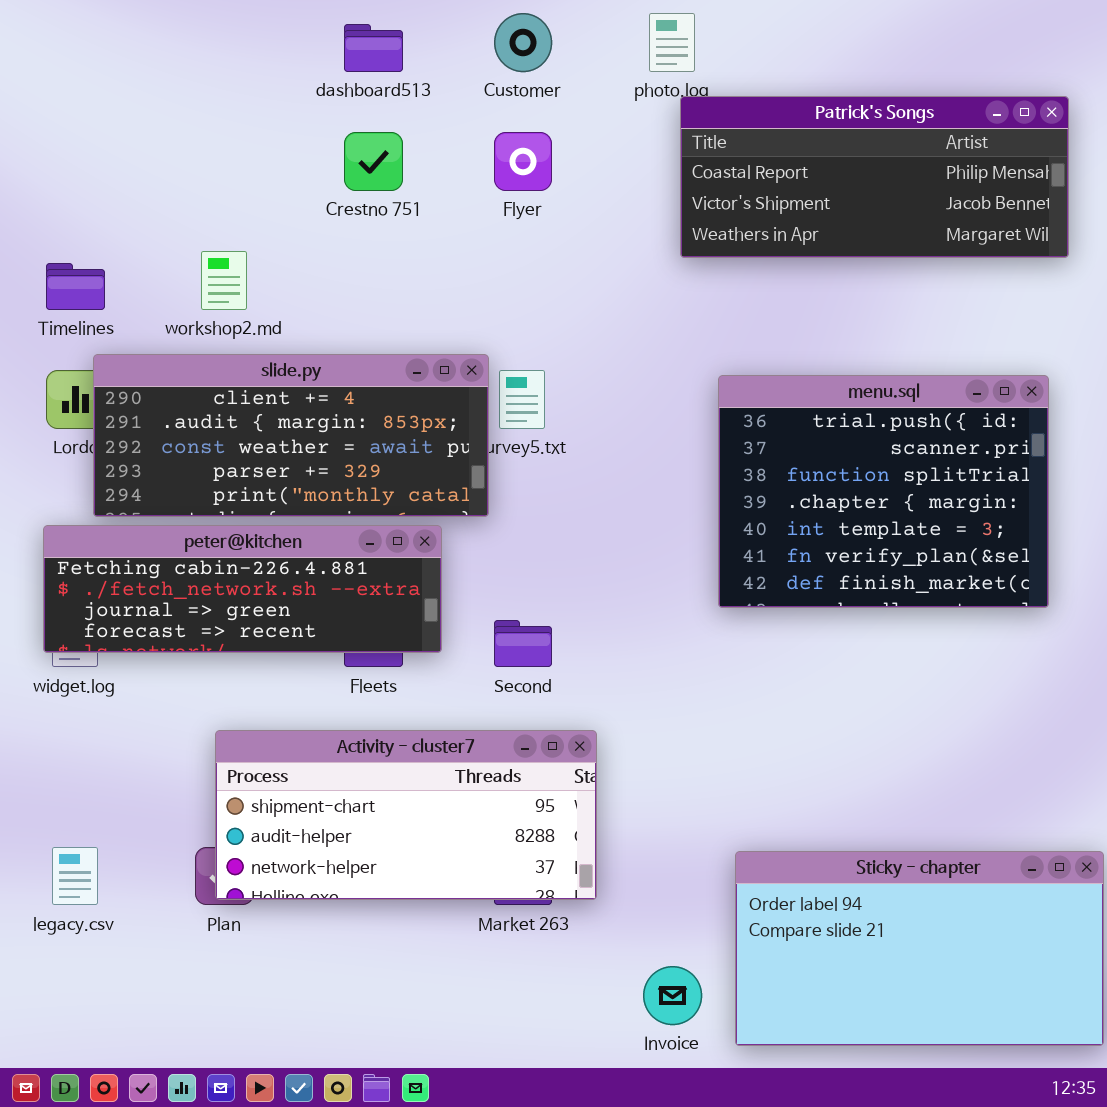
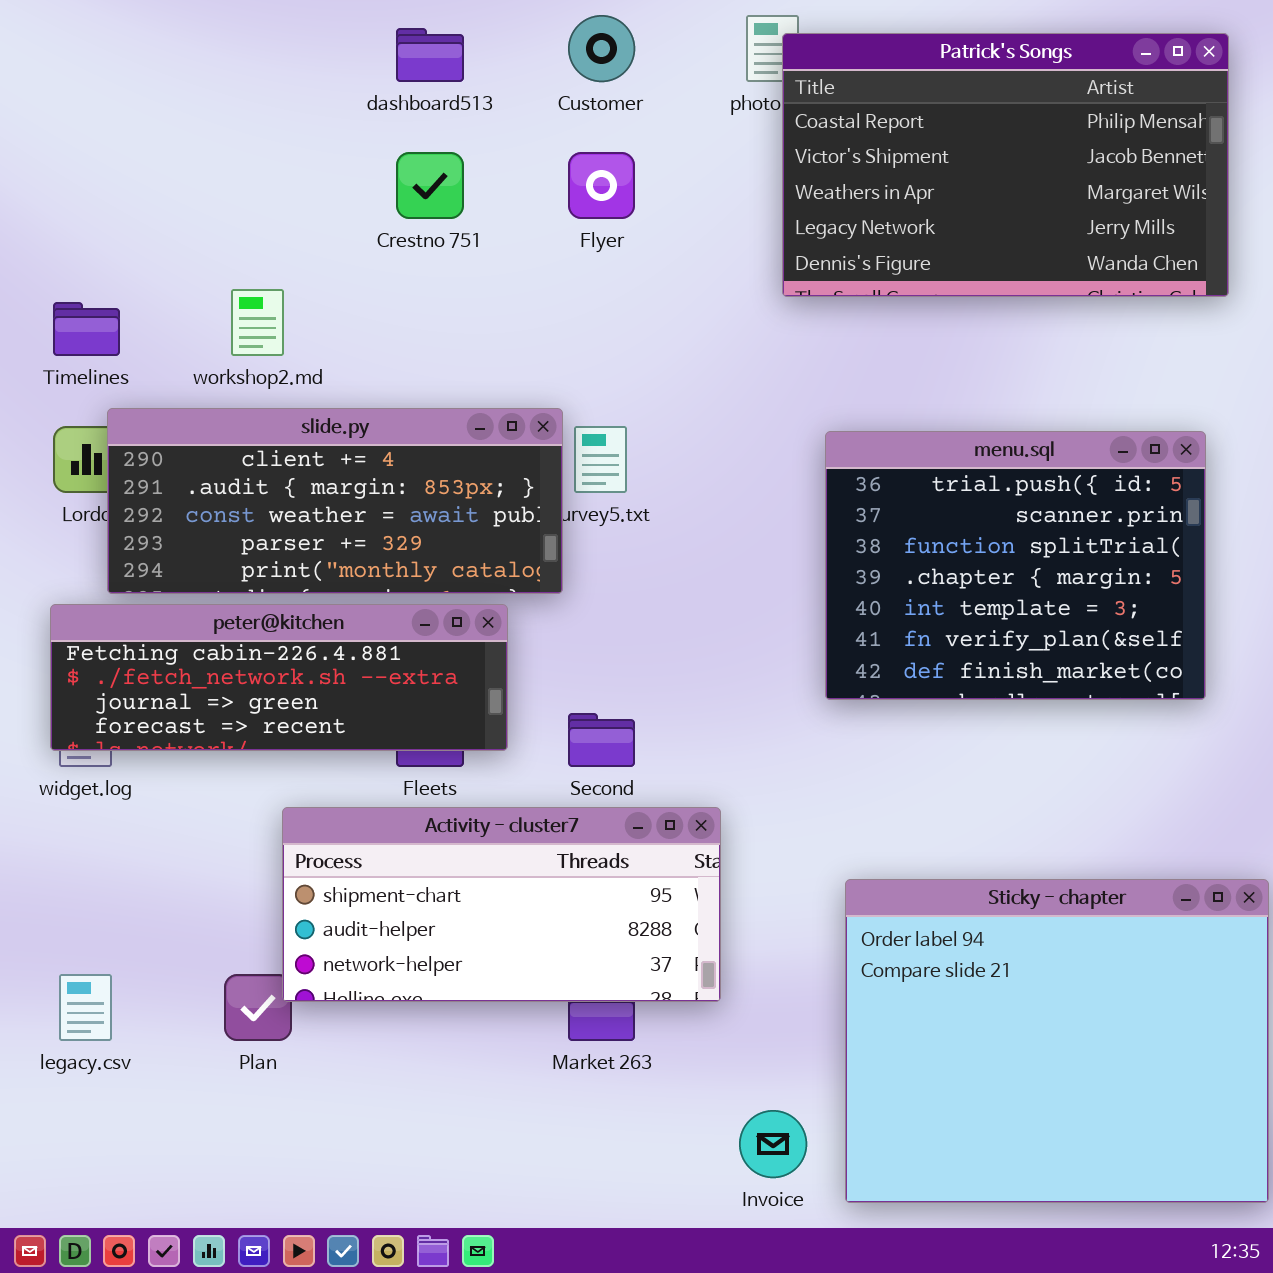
Patrick's Songs: [680,96,1069,258] -> [782,33,1229,297], resized
Activity - cluster7: [215,730,597,900] -> [282,807,721,1002], moved
Sticky - chapter: [735,851,1104,1046] -> [845,879,1269,1203], resized

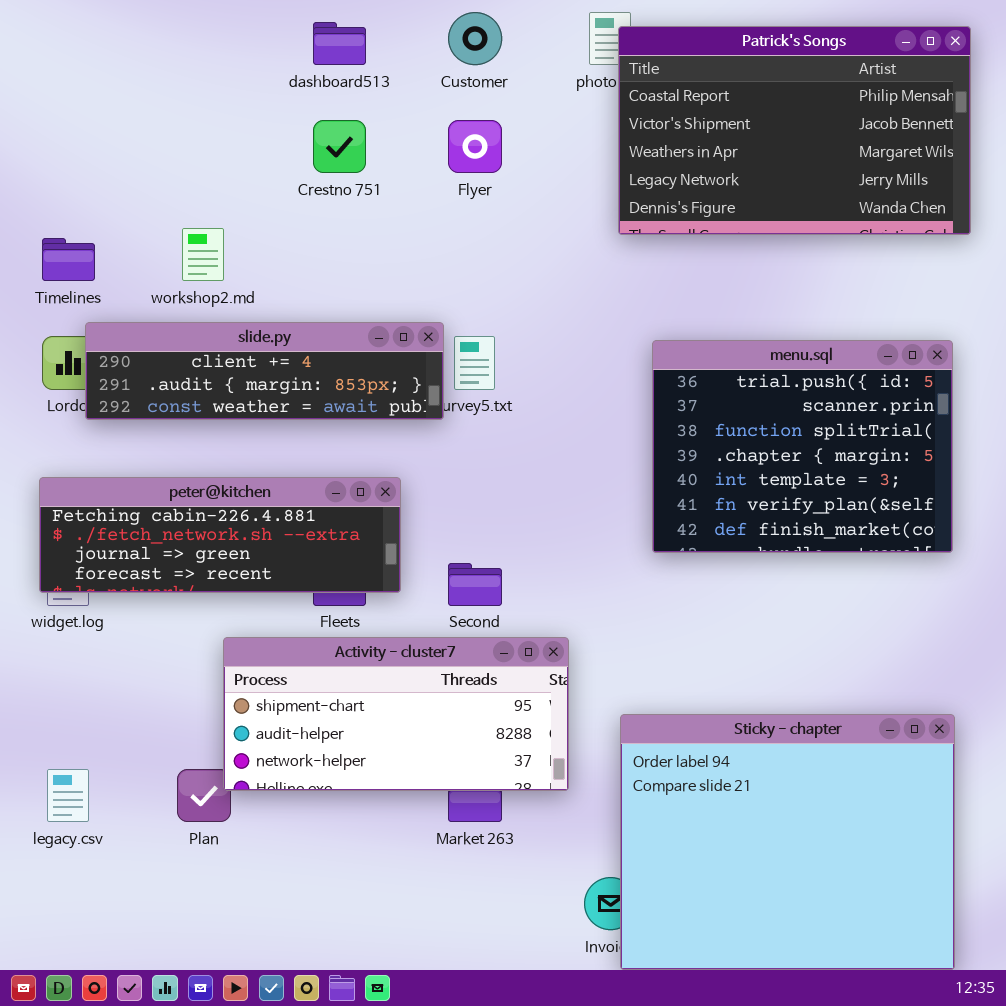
slide.py: [107,408,563,594] -> [85,322,444,420], resized
Sticky - chapter: [845,879,1269,1203] -> [620,714,955,970], moved

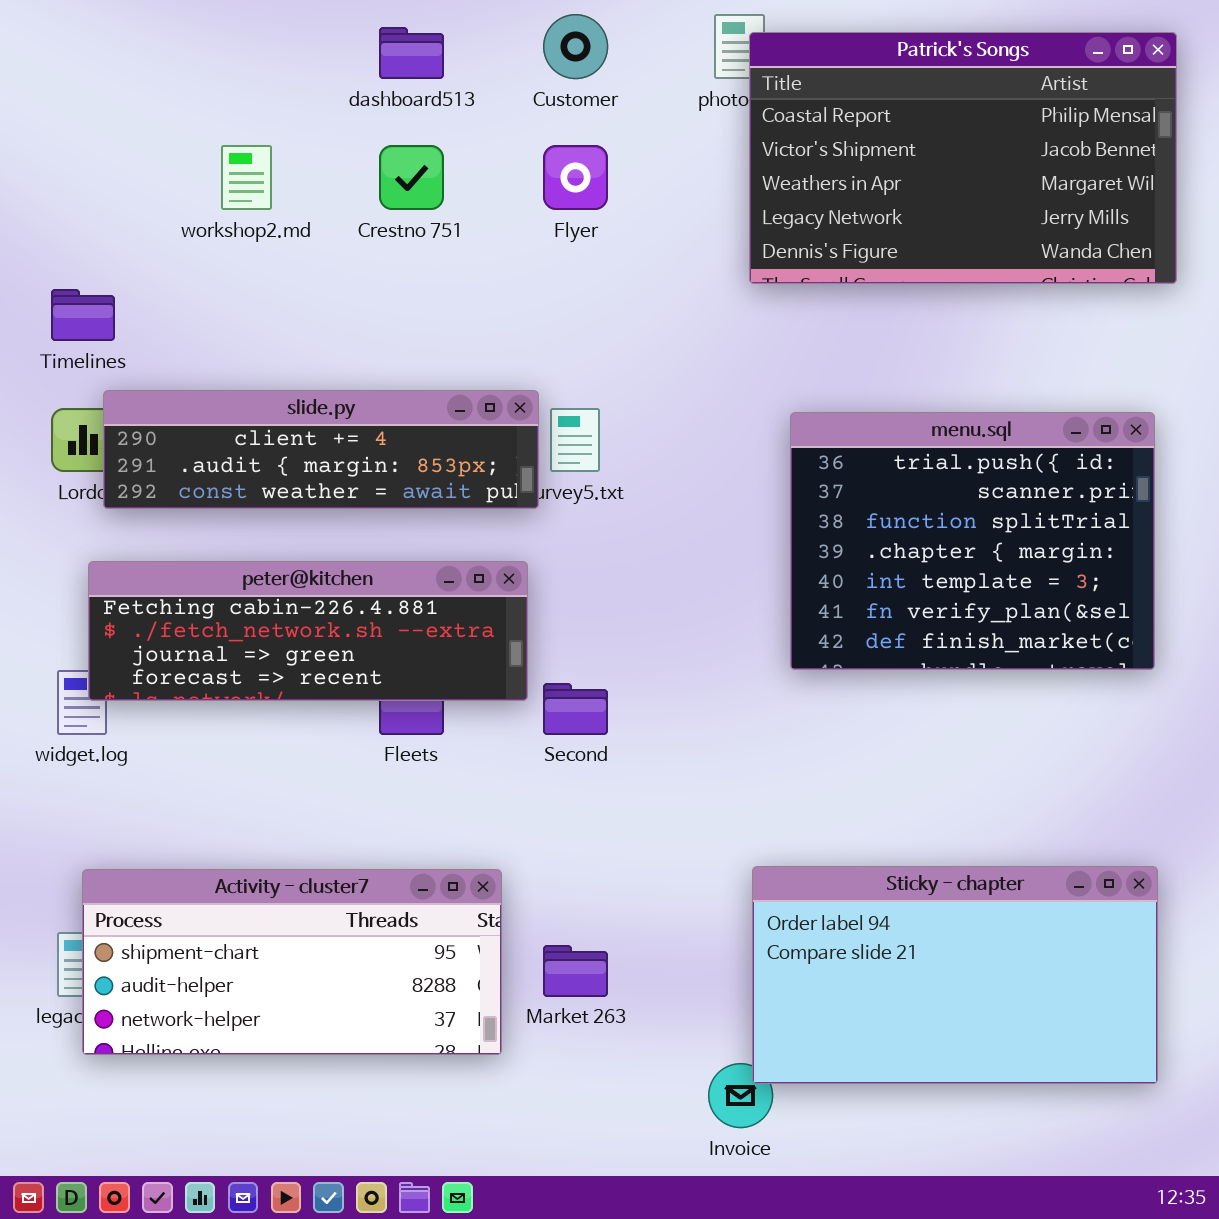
workshop2.md: [182,228,224,281] -> [221,145,272,210], moved
peter@kitchen: [39,477,401,593] -> [88,561,528,701], moved
Activity - cluster7: [223,637,569,791] -> [82,869,502,1055], moved
Sticky - chapter: [620,714,955,970] -> [752,866,1158,1084], resized

